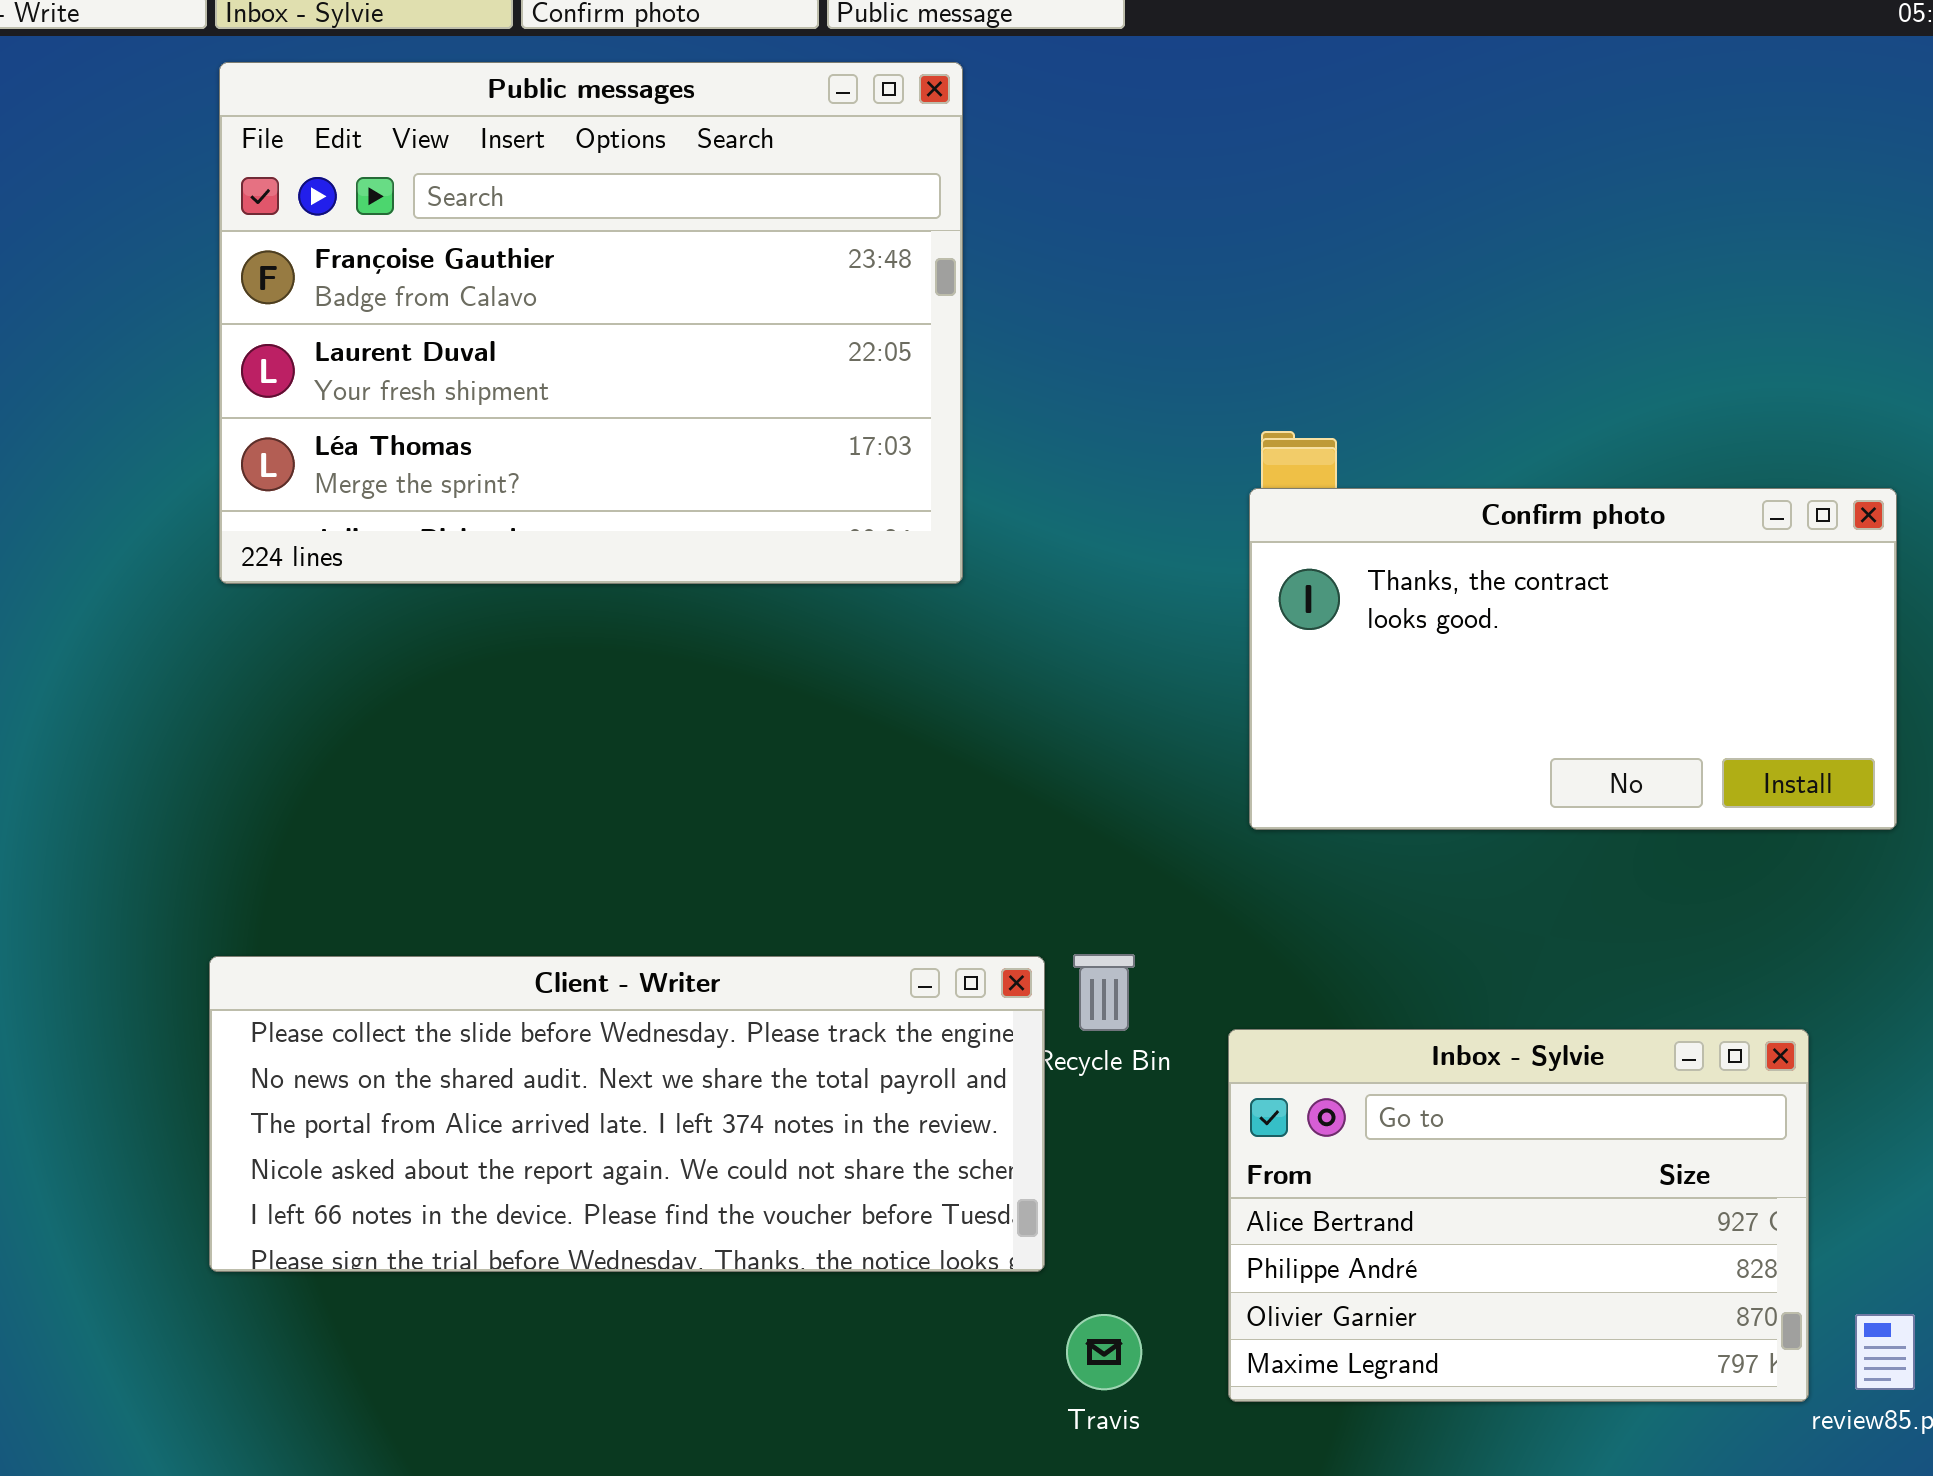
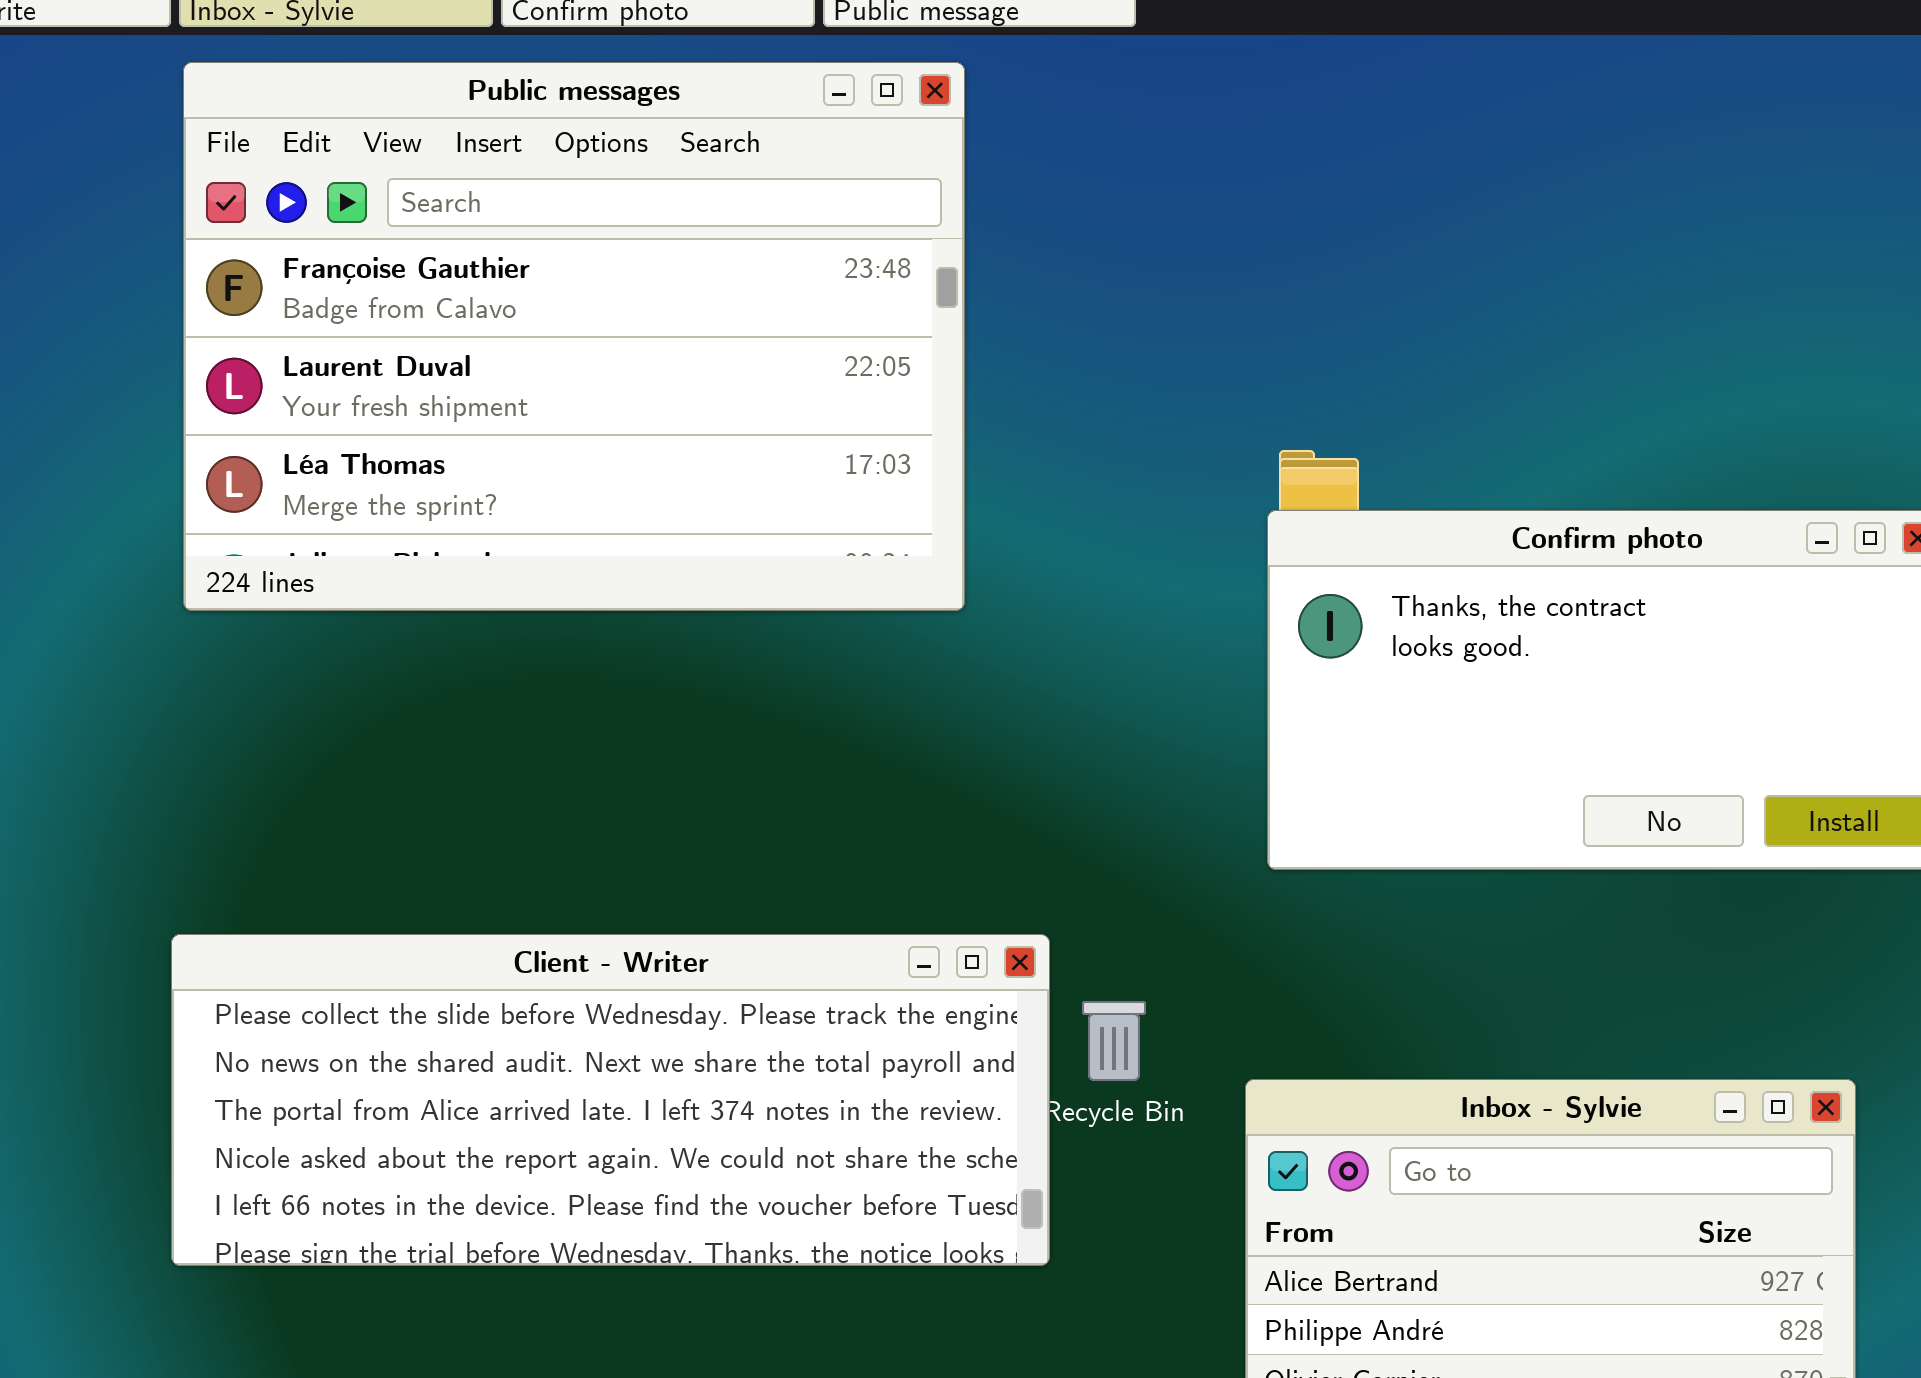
Client - Writer: [209,956,1045,1272] -> [171,934,1050,1266], moved

